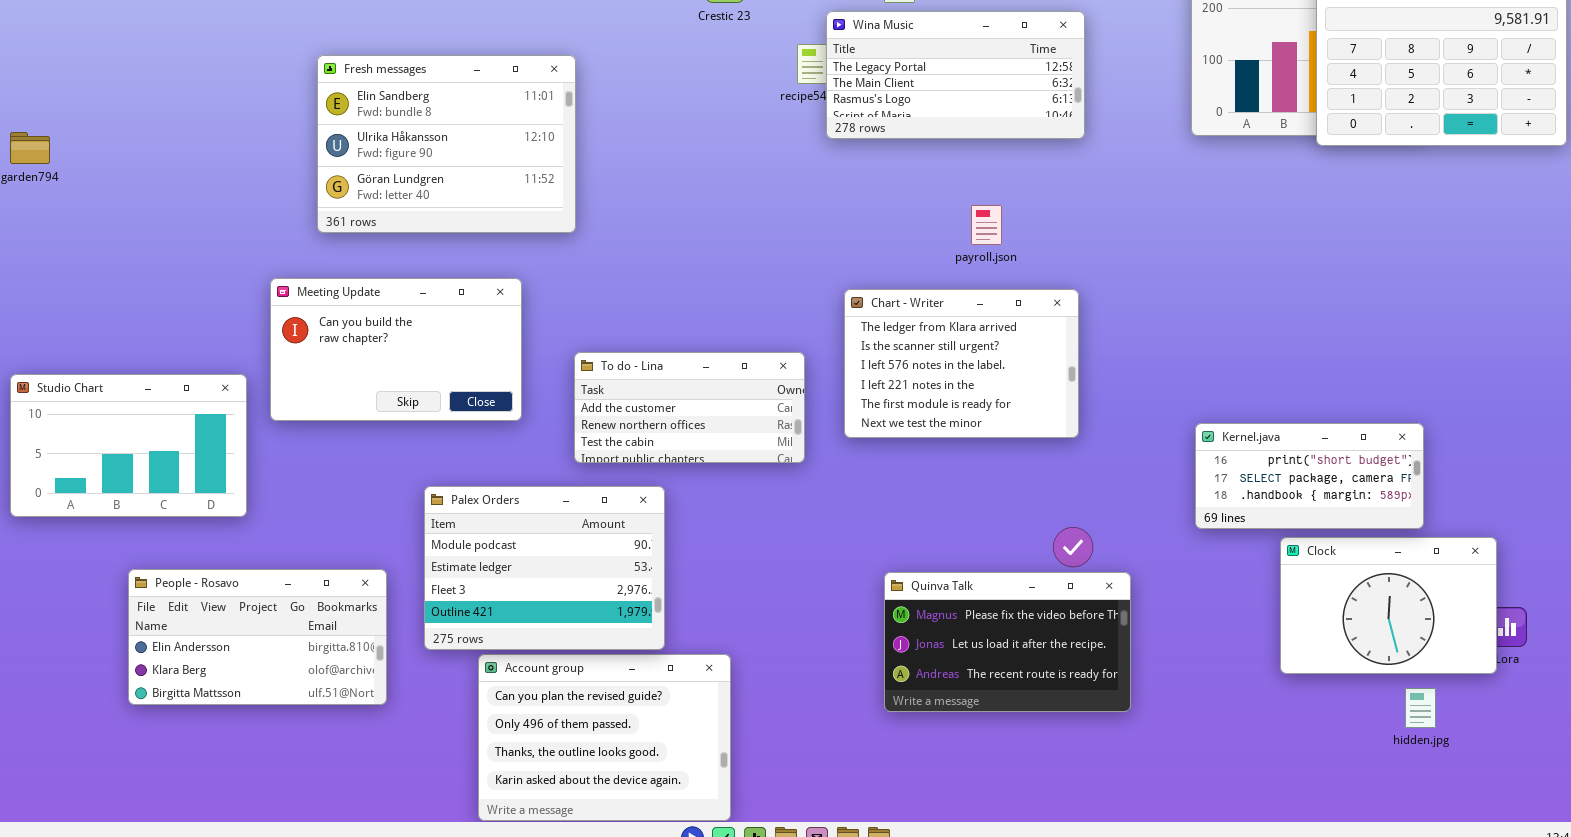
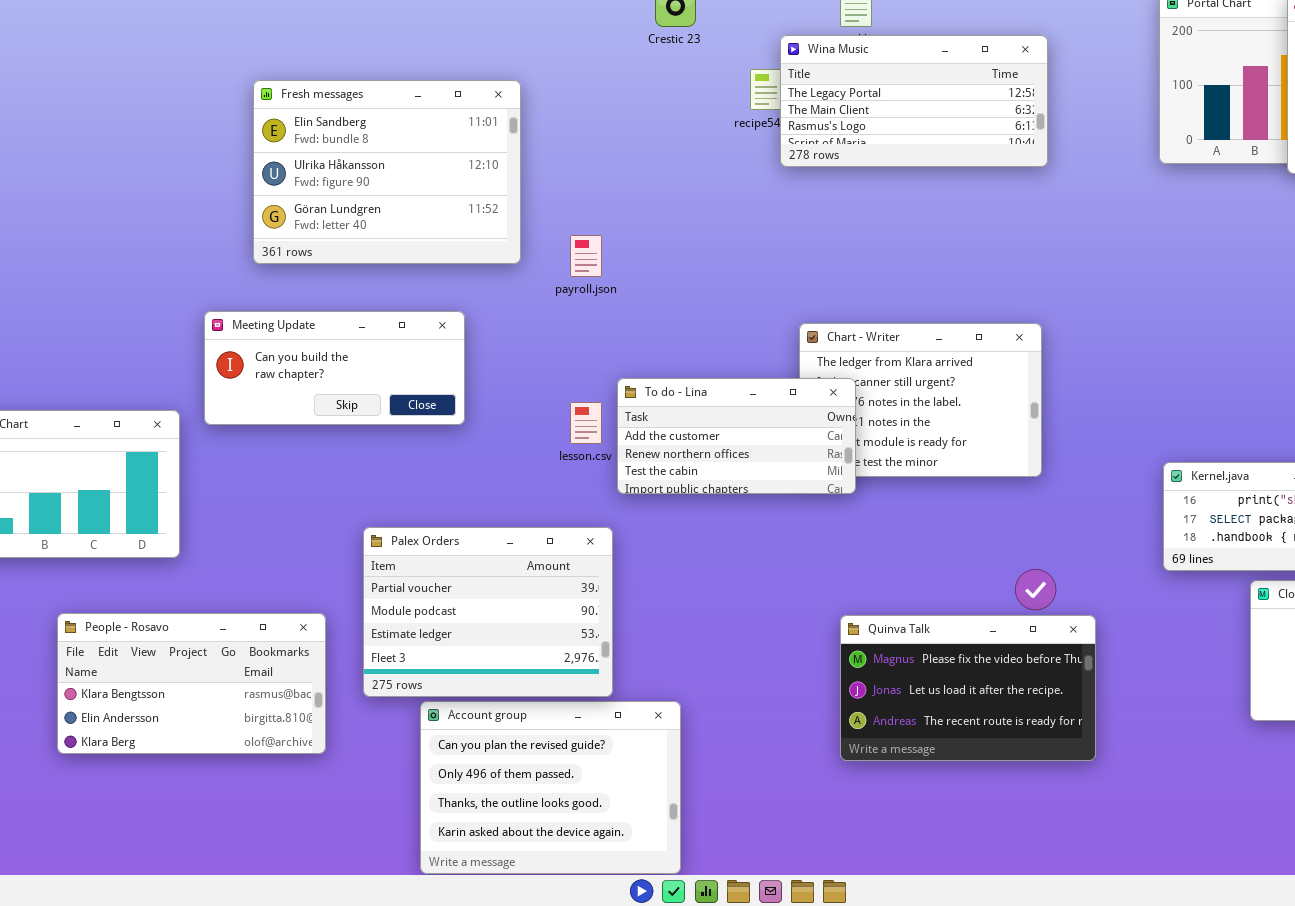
payroll.json: [971,205,1002,245] -> [570,235,602,277], moved
Meeting Update: [270,278,522,421] -> [204,311,465,425], resized
To do - Lina: [574,352,805,463] -> [617,378,856,494], moved
Palex Orders: [424,486,665,650] -> [363,527,613,697], scrolled up 1 row
People - Rosavo: [128,569,387,705] -> [57,613,326,754], scrolled up 1 row

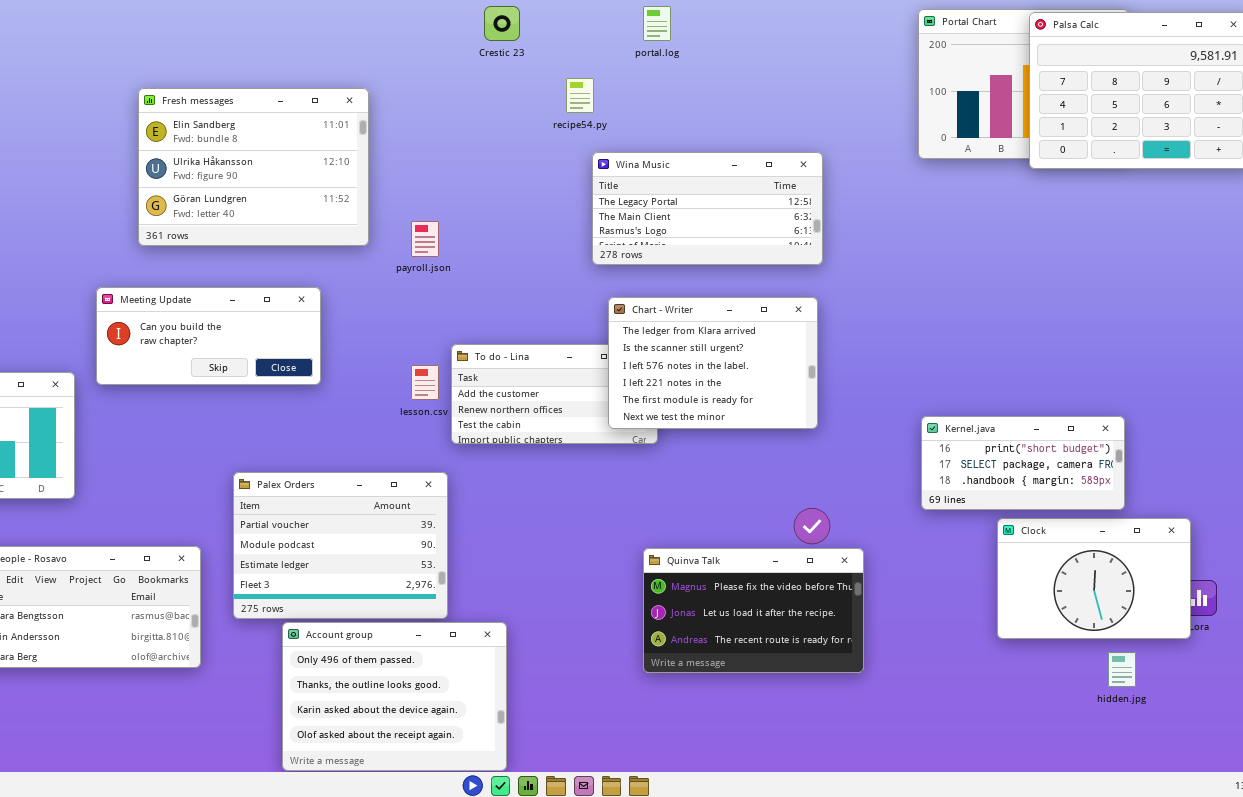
Wina Music: [780,35,1048,167] -> [592,152,823,265], moved
Chart - Writer: [799,323,1042,477] -> [608,297,818,429], raised
Account group: [420,701,681,874] -> [282,622,507,771], scrolled down 1 row

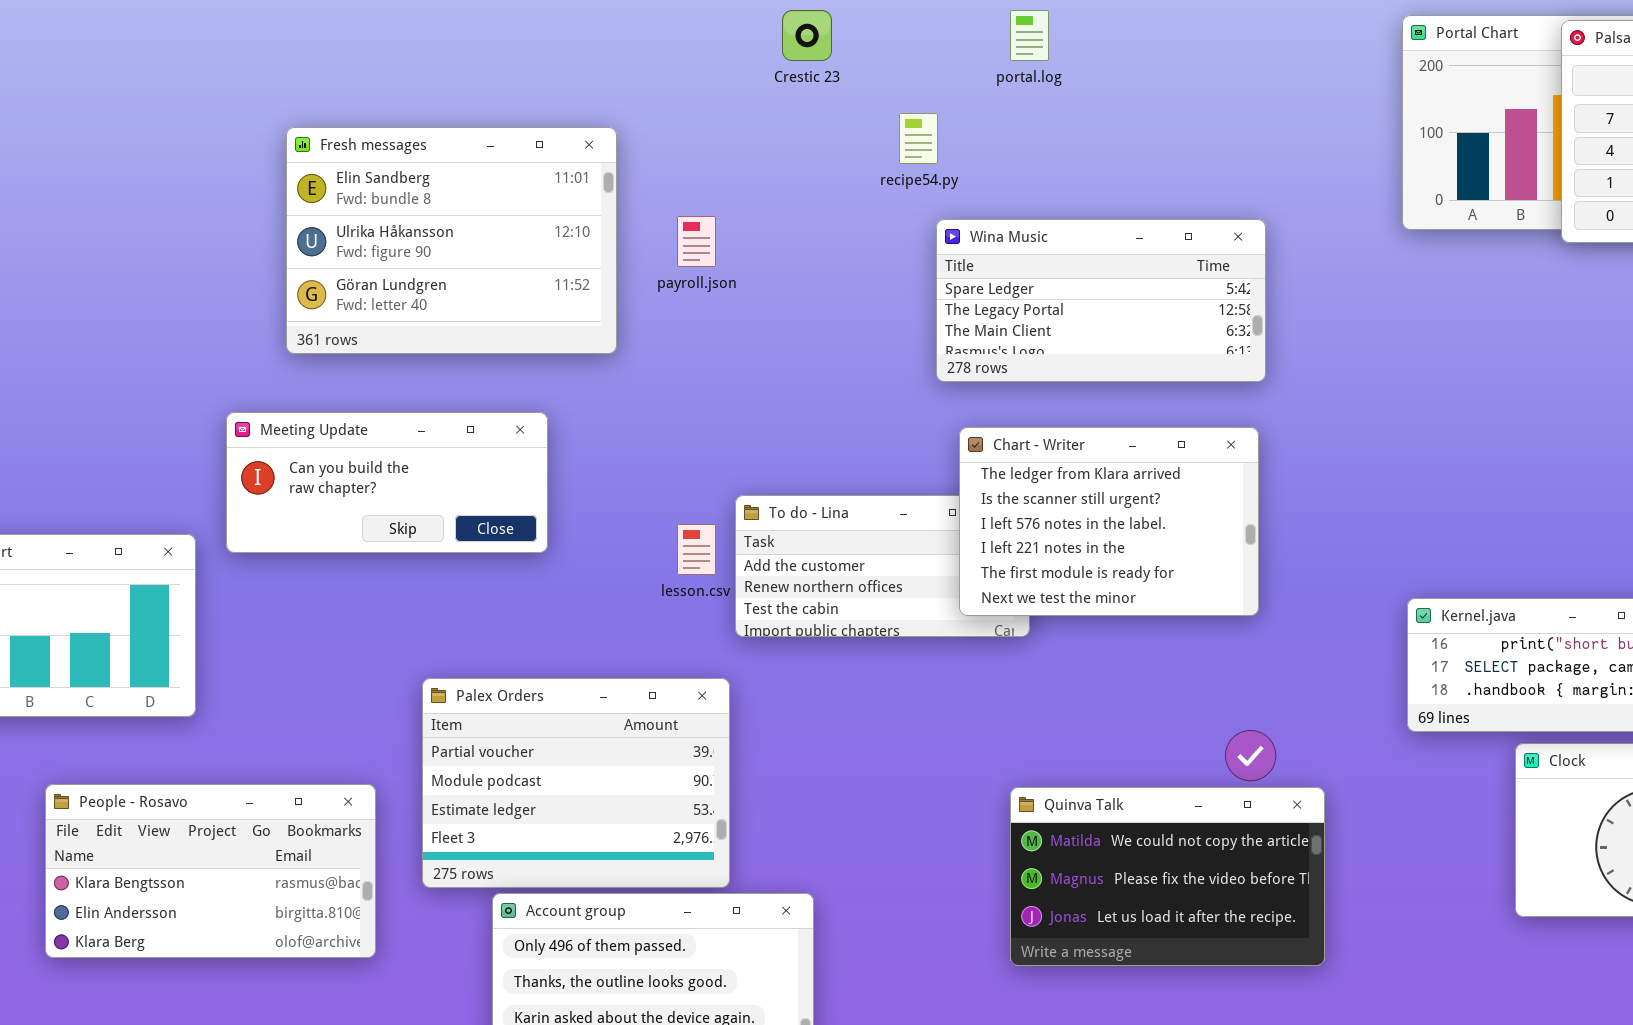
Wina Music: [592,152,823,265] -> [936,219,1266,382], scrolled up 1 row
payroll.json: [411,221,439,257] -> [677,216,716,267], moved
Quinva Talk: [643,548,864,673] -> [1010,787,1325,966], scrolled up 1 row

